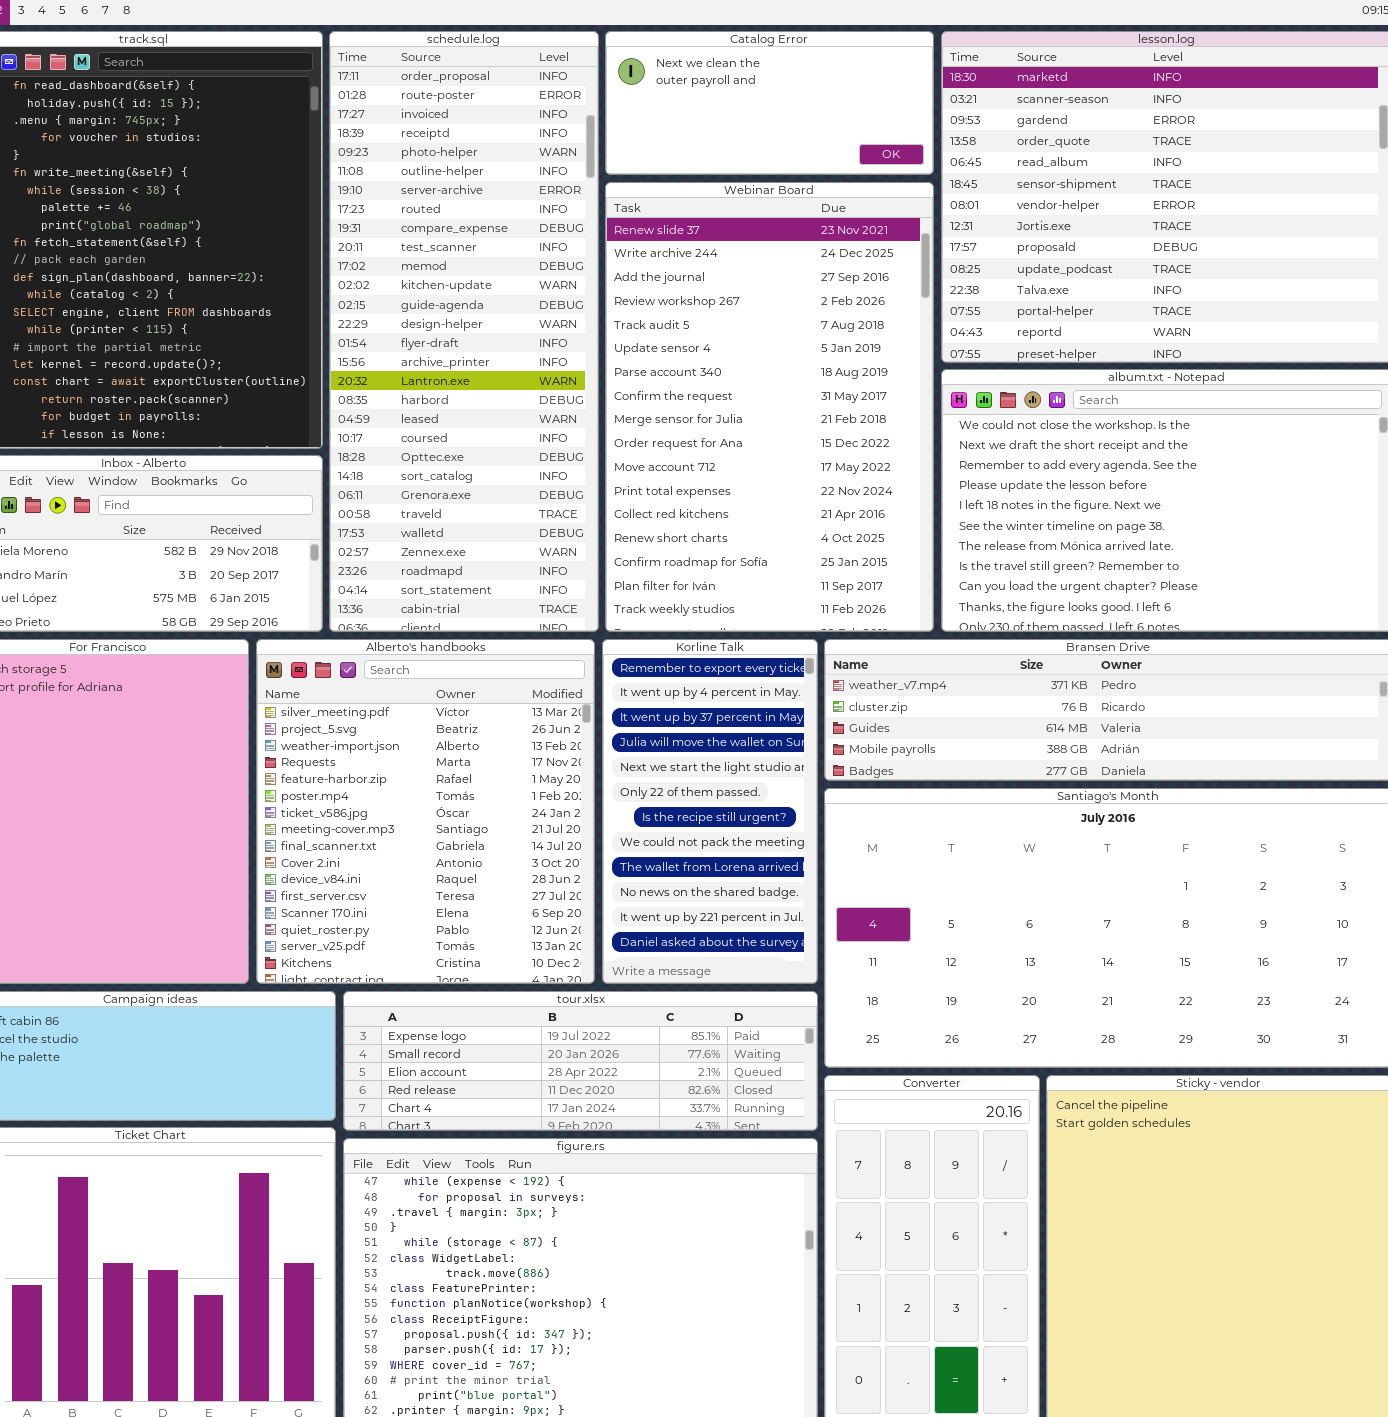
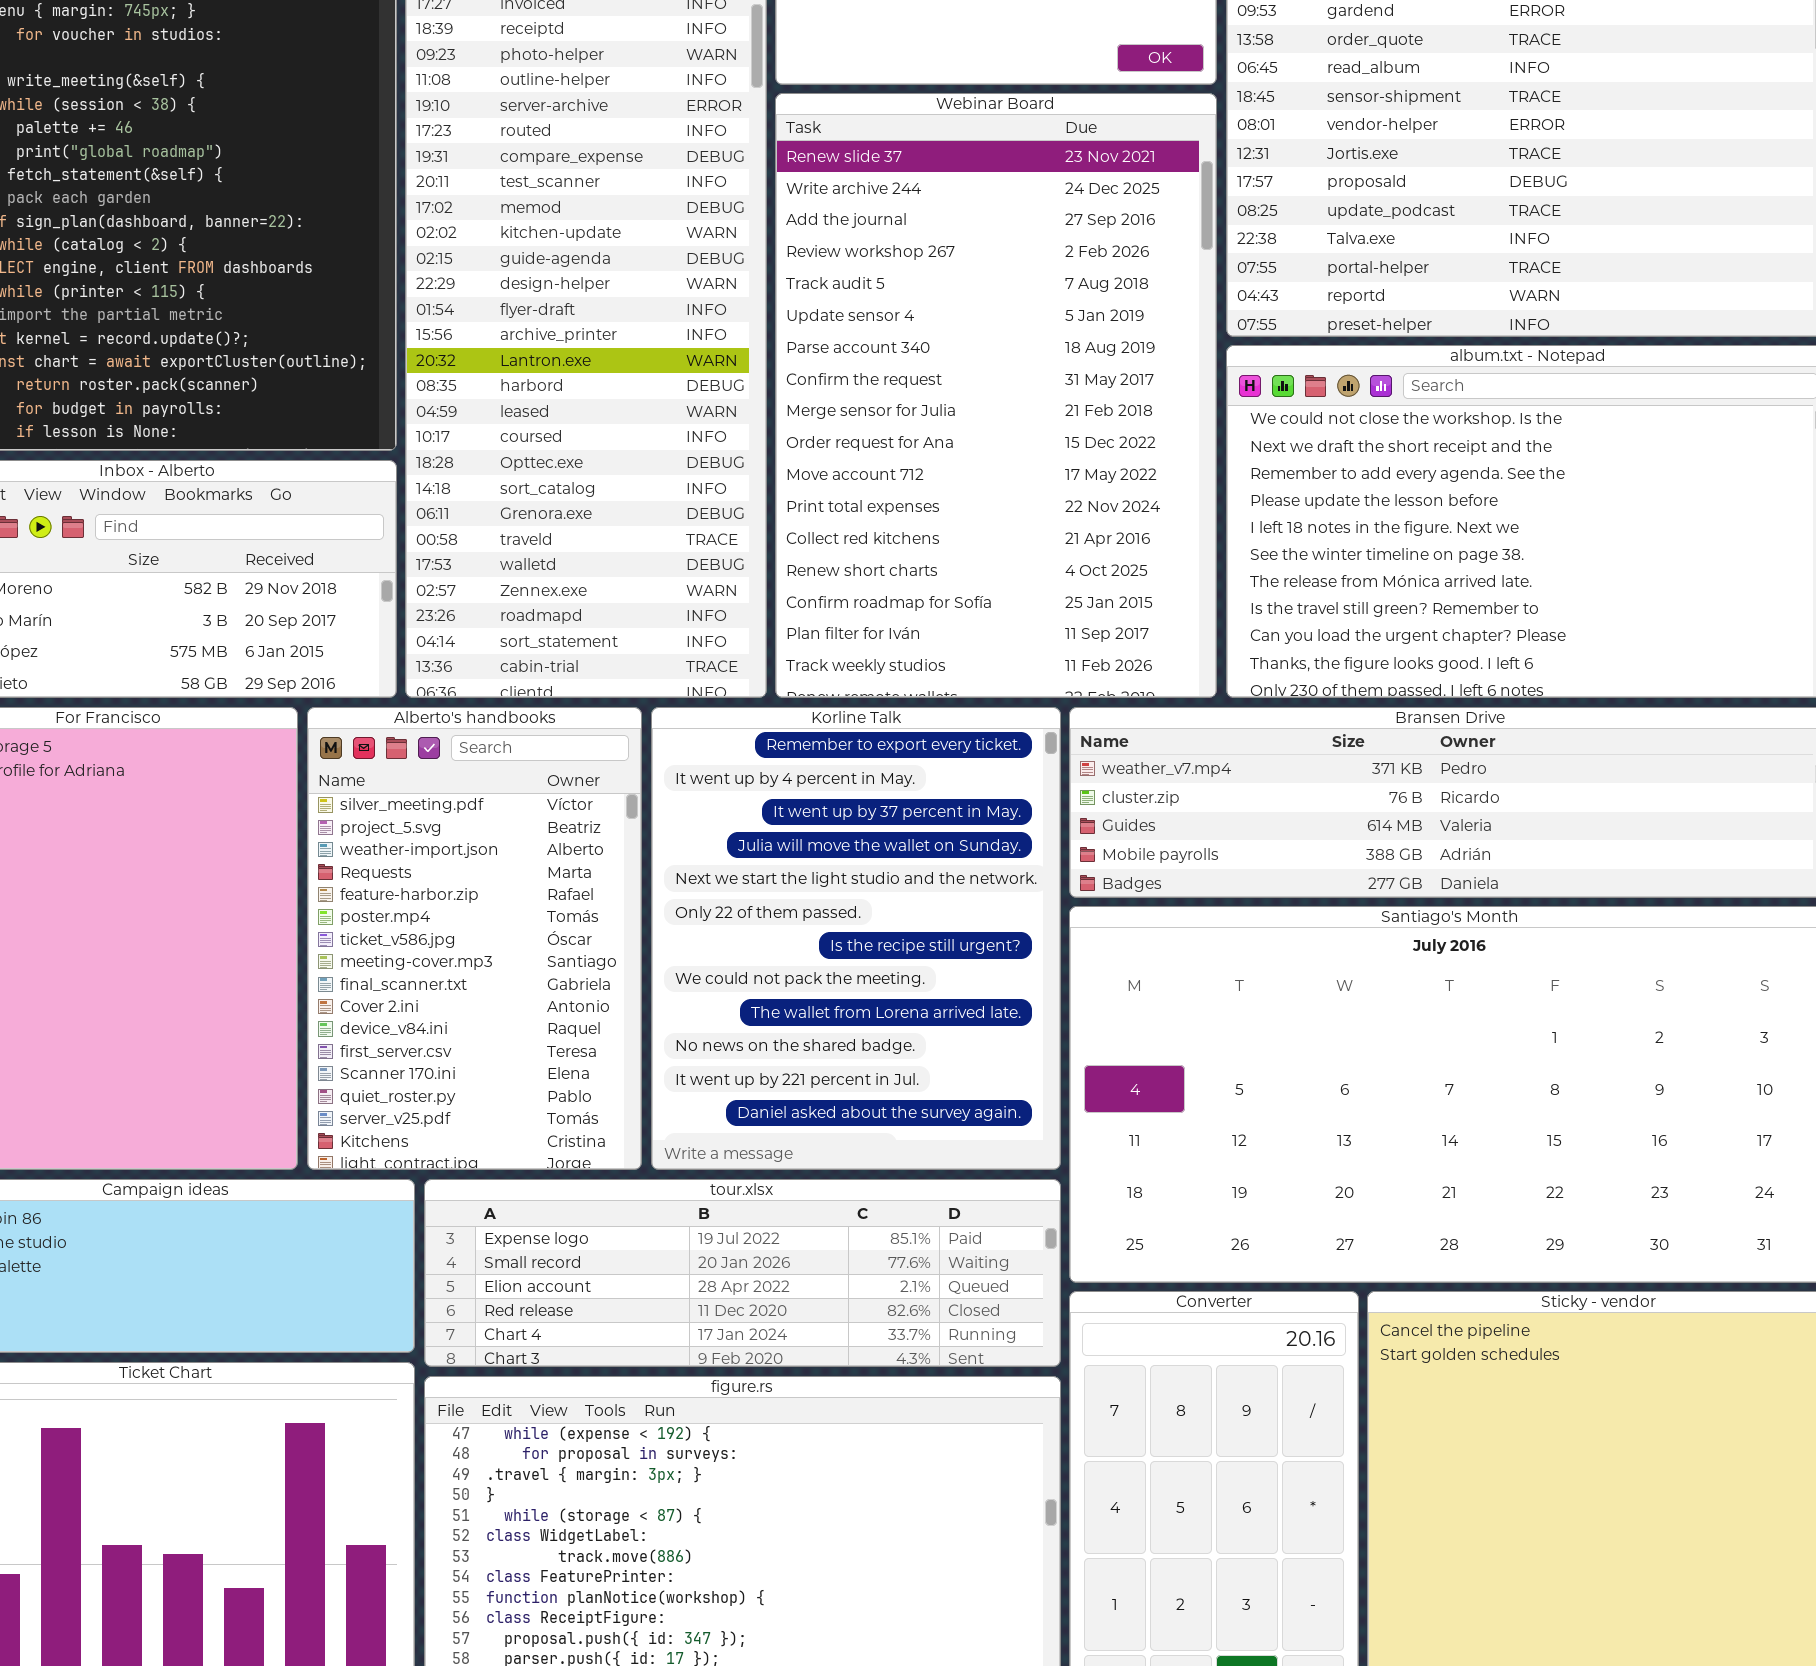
Alberto's handbooks: [256,639,595,984] -> [307,707,642,1170], resized
Korline Talk: [602,639,818,984] -> [651,707,1061,1170], resized

